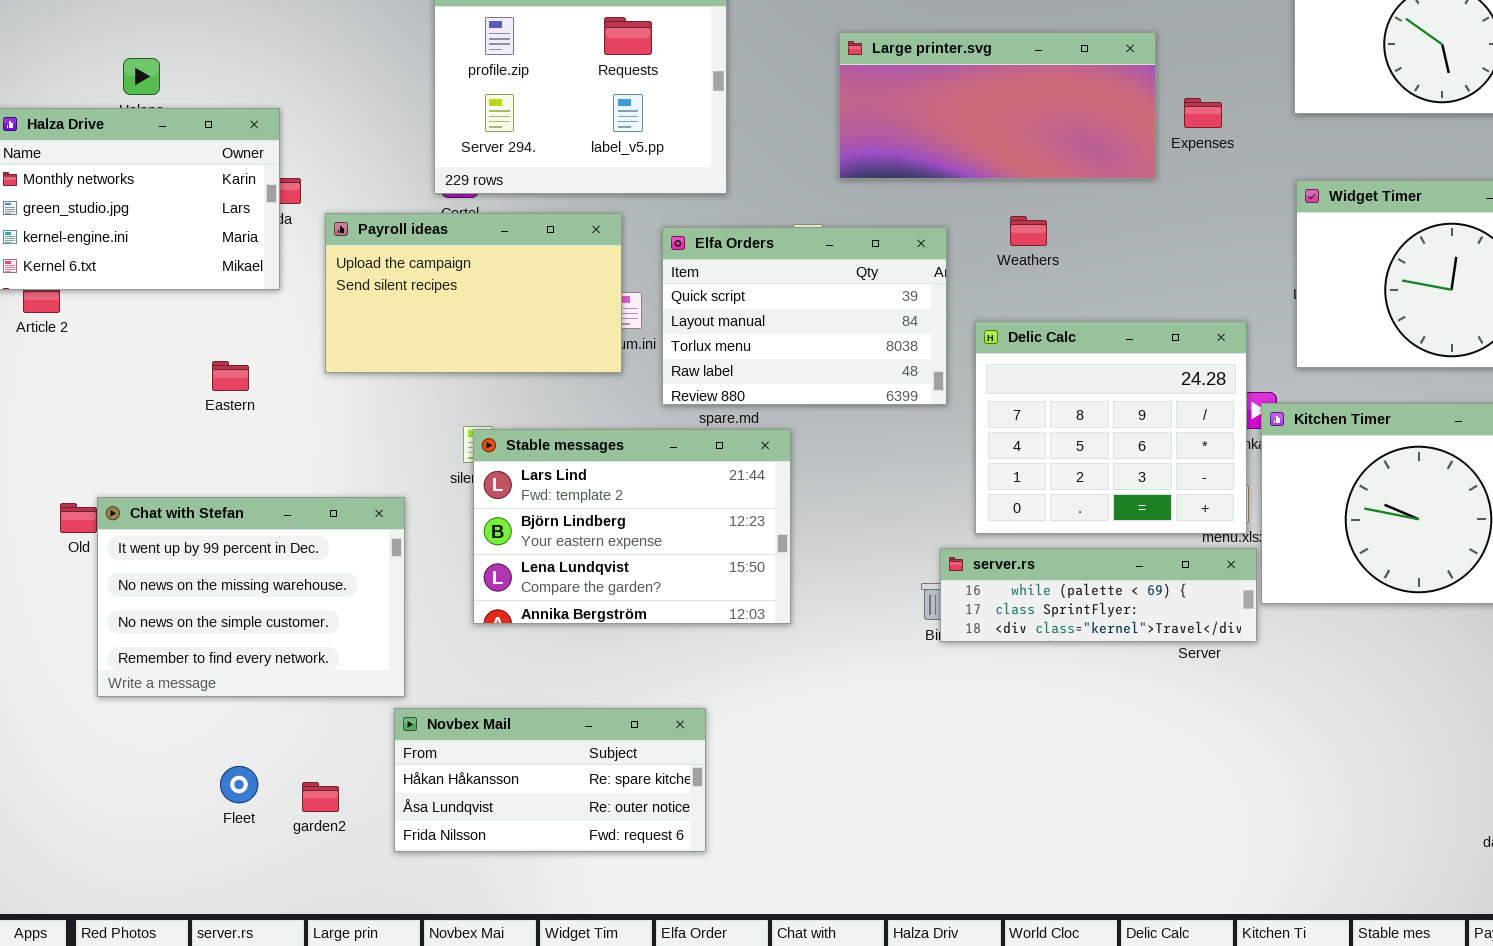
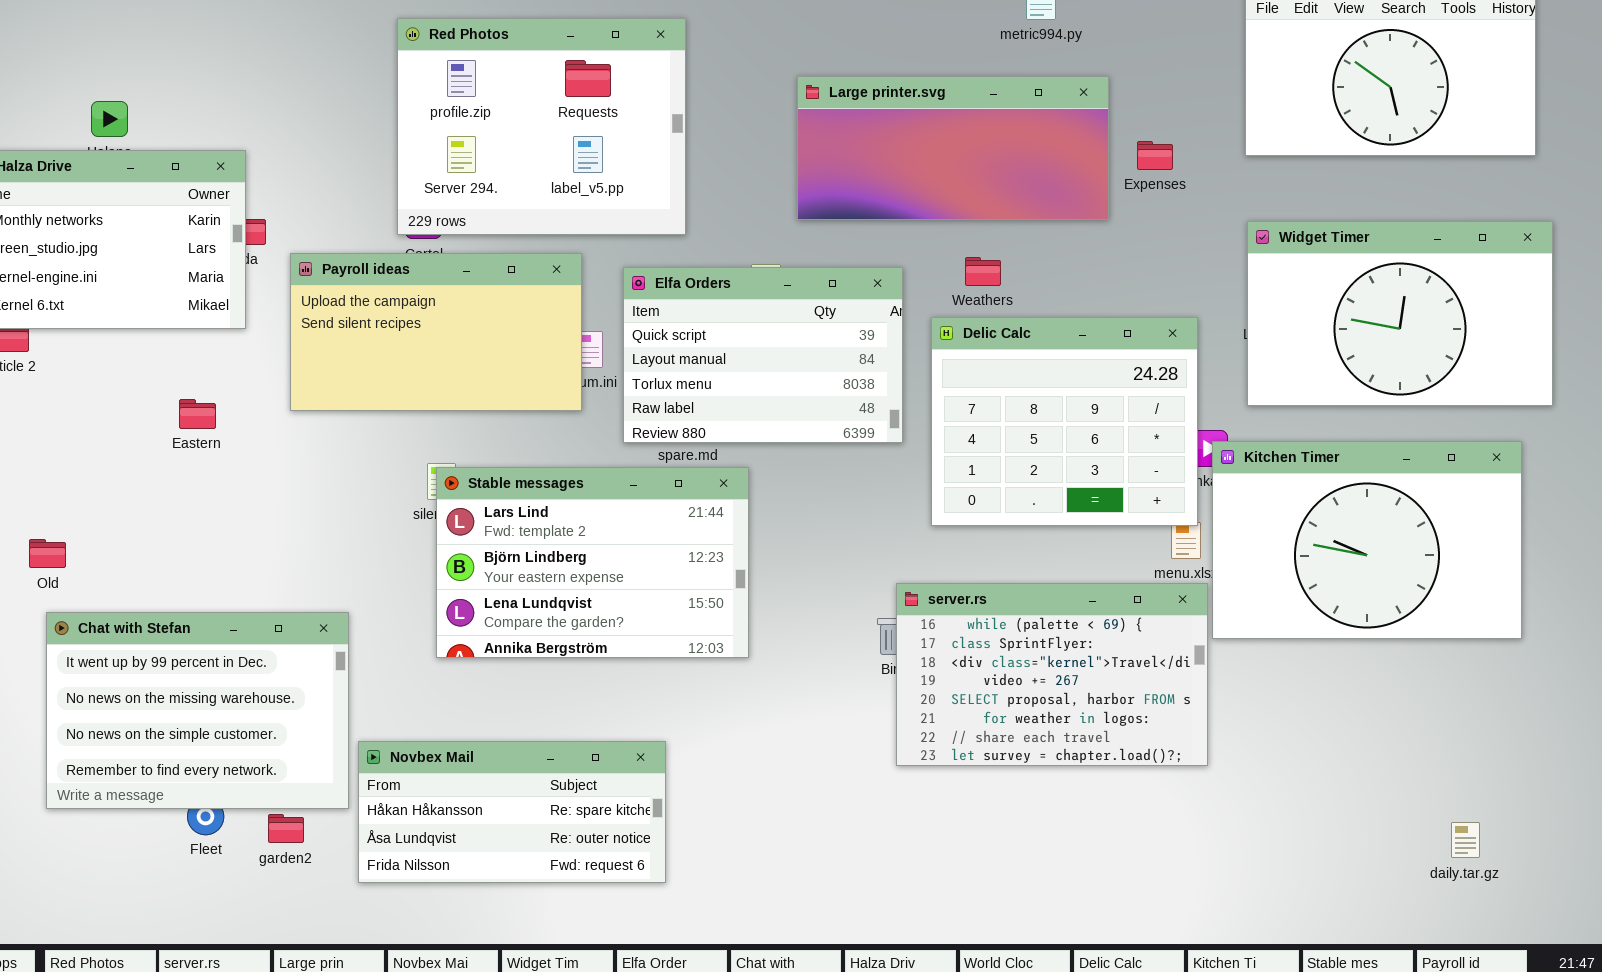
Delic Calc: [975,321,1247,534] -> [931,317,1198,526], moved
Chat with Stefan: [97,497,405,697] -> [46,612,349,809], moved
server.rs: [940,548,1257,642] -> [896,583,1208,766], resized

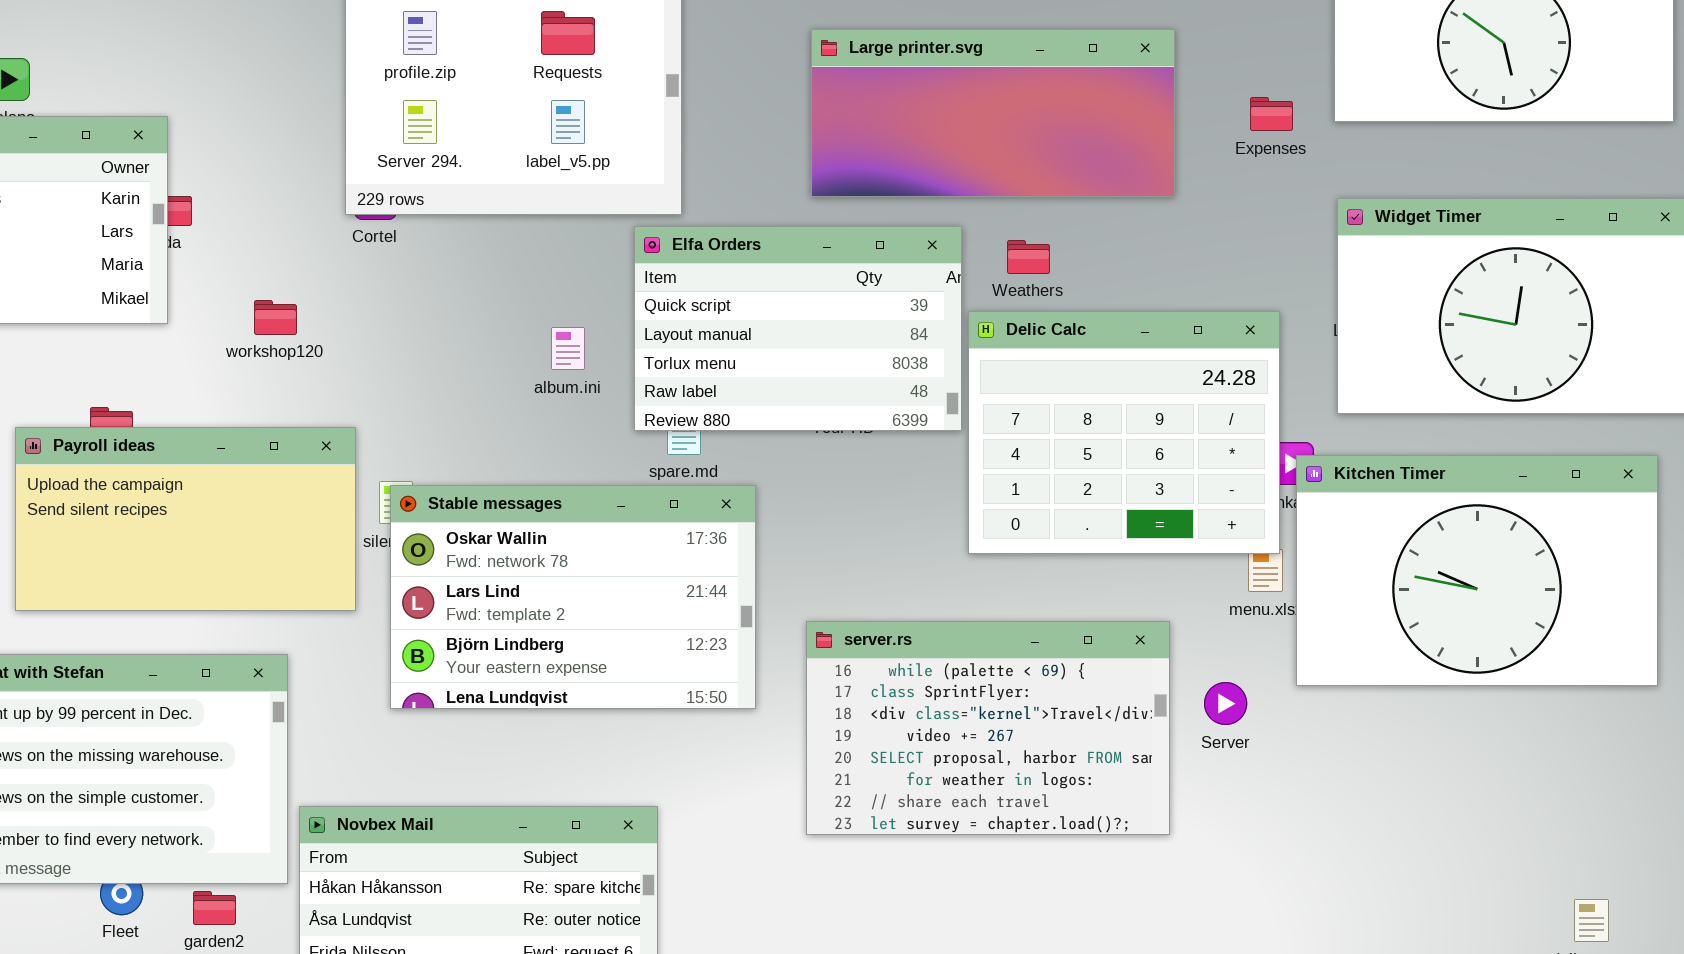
Expenses: [1137,141,1173,170] -> [1250,97,1293,131], moved
Payroll ideas: [290,253,582,411] -> [15,427,356,611], moved
Elfa Orders: [623,267,903,443] -> [634,226,962,431], moved
Stable messages: [436,467,749,658] -> [390,485,756,709], scrolled up 1 row
server.rs: [896,583,1208,766] -> [806,621,1170,835], moved

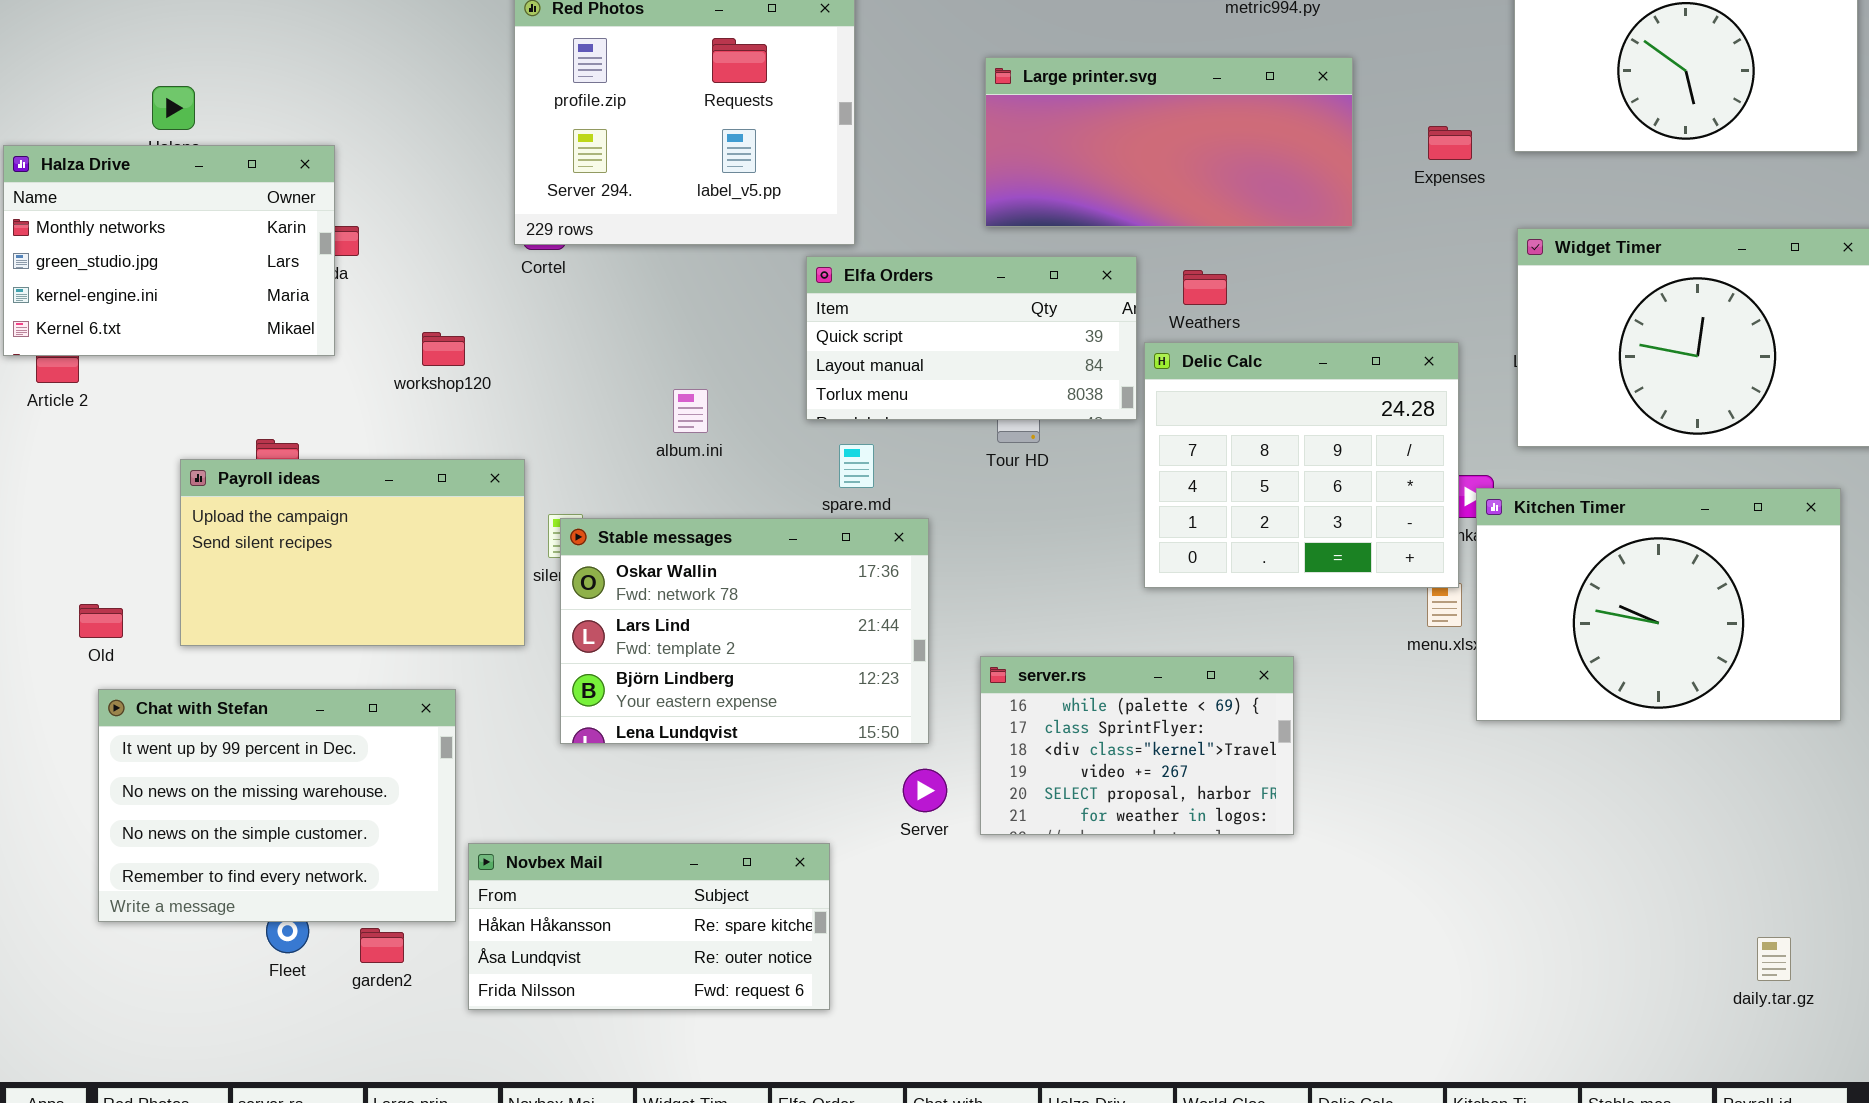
Elfa Orders: [634,226,962,431] -> [806,256,1137,420], resized
album.ini: [551,327,585,370] -> [673,389,708,433], moved
server.rs: [806,621,1170,835] -> [980,656,1294,835], resized
Server: [1204,682,1247,725] -> [903,769,947,812], moved

